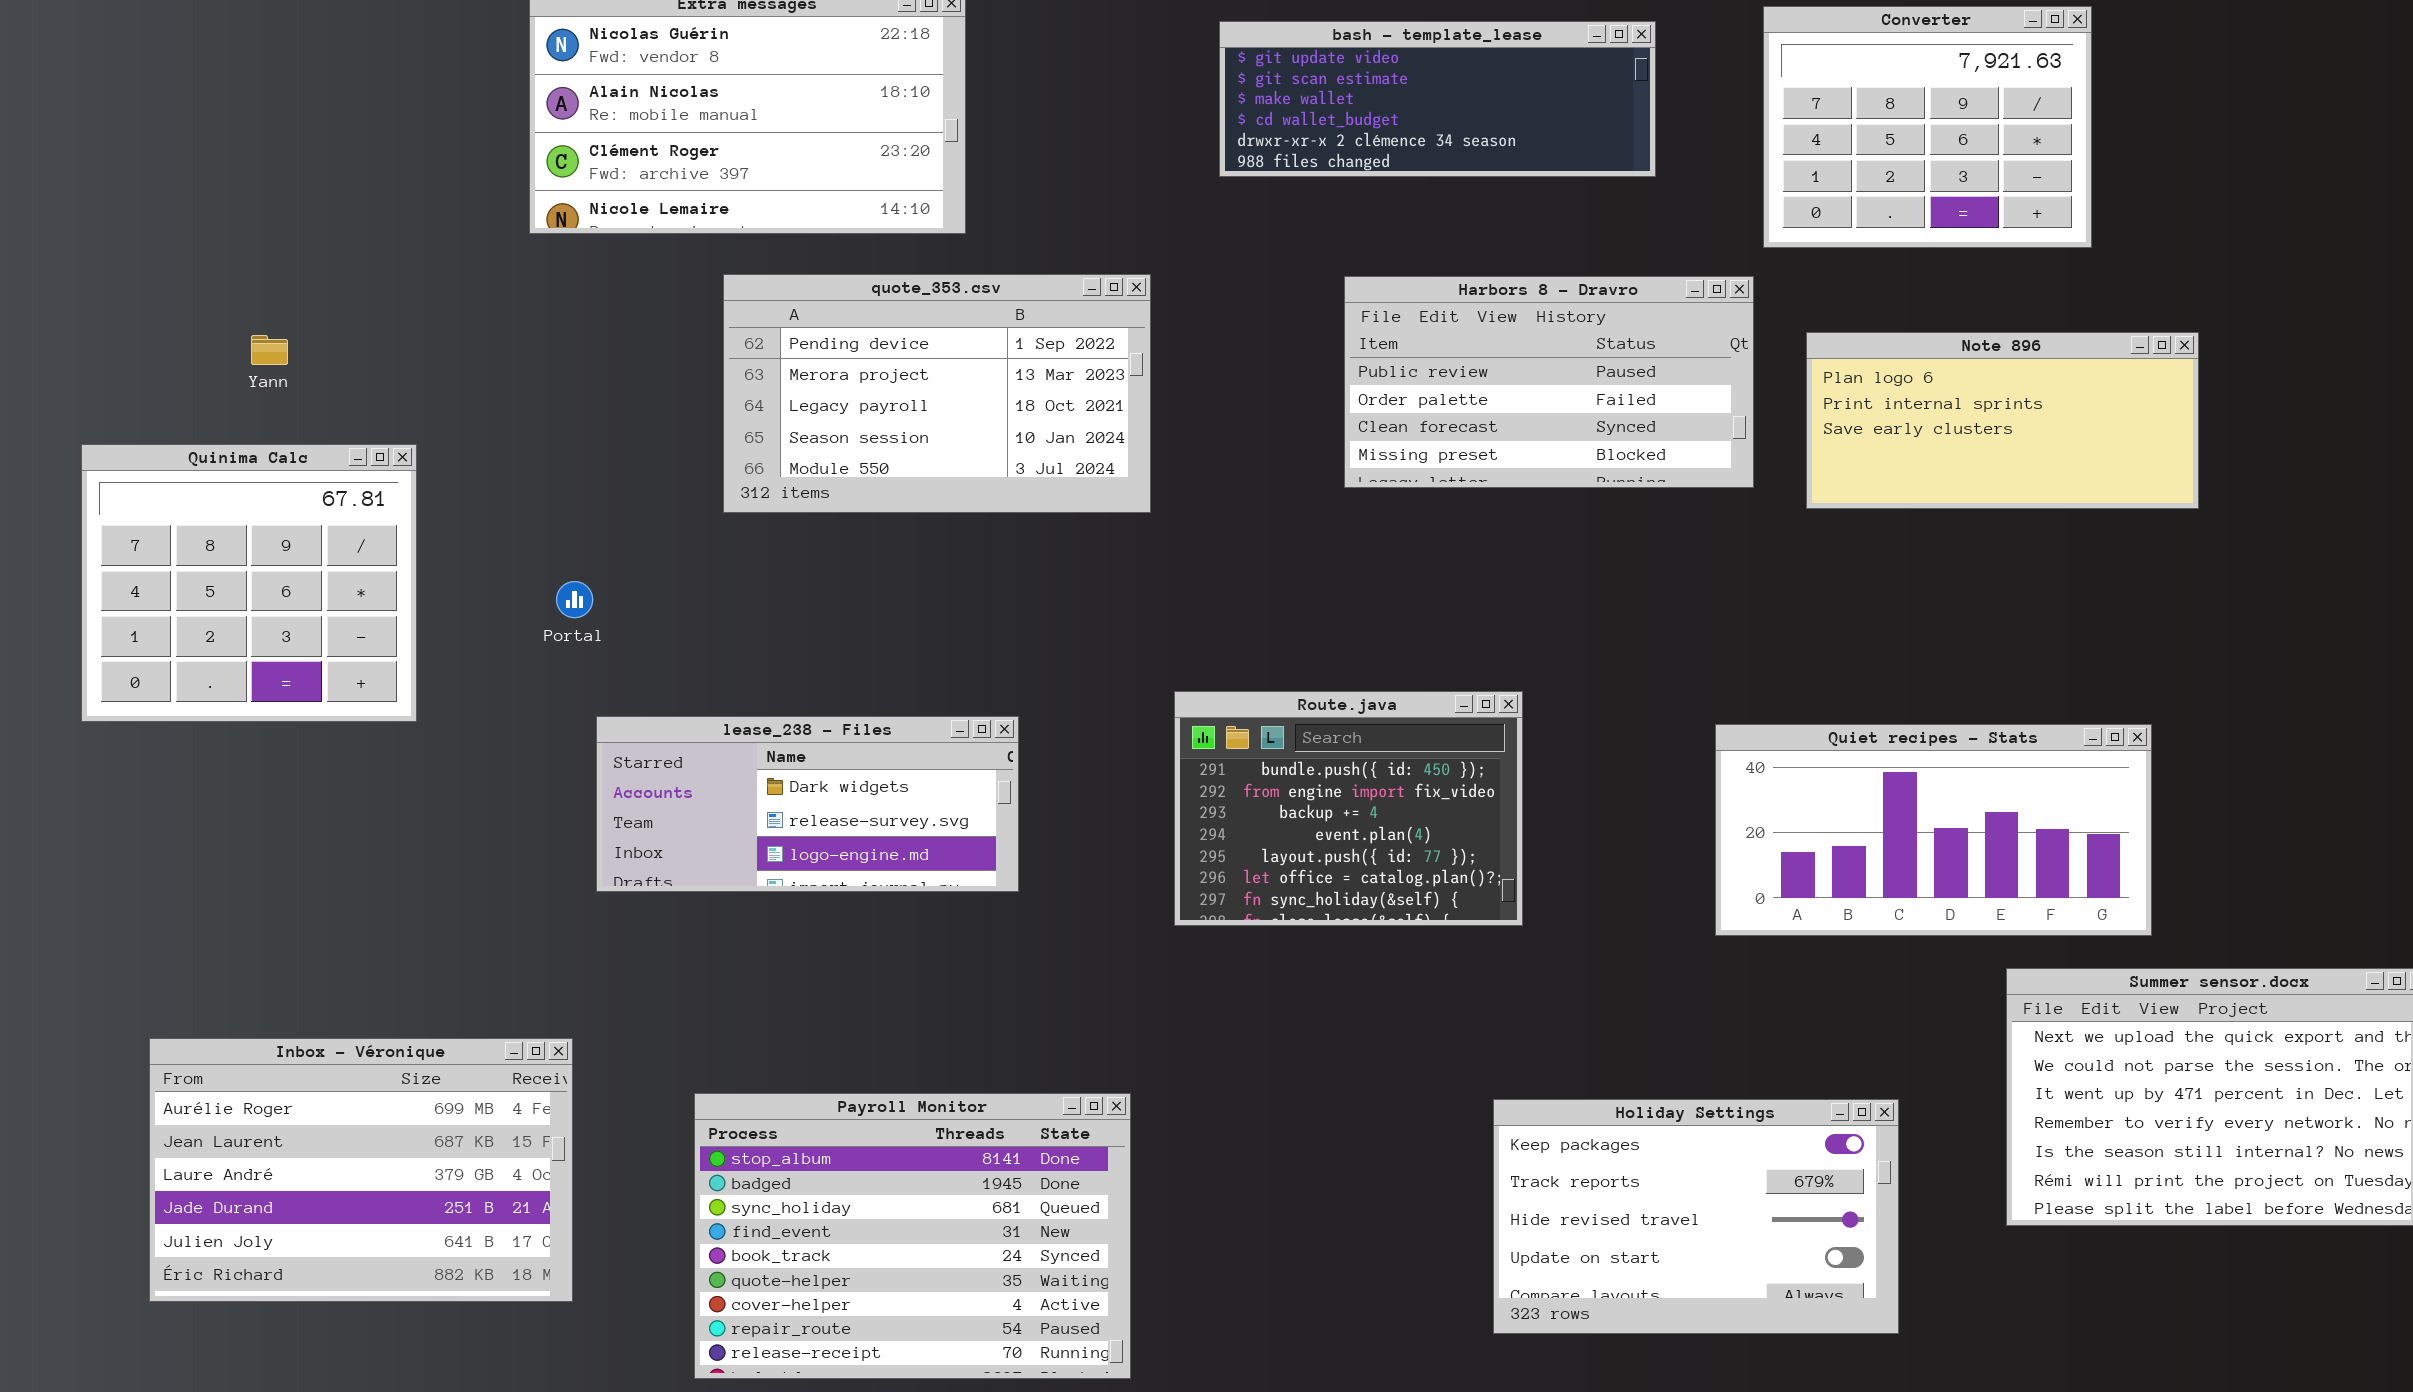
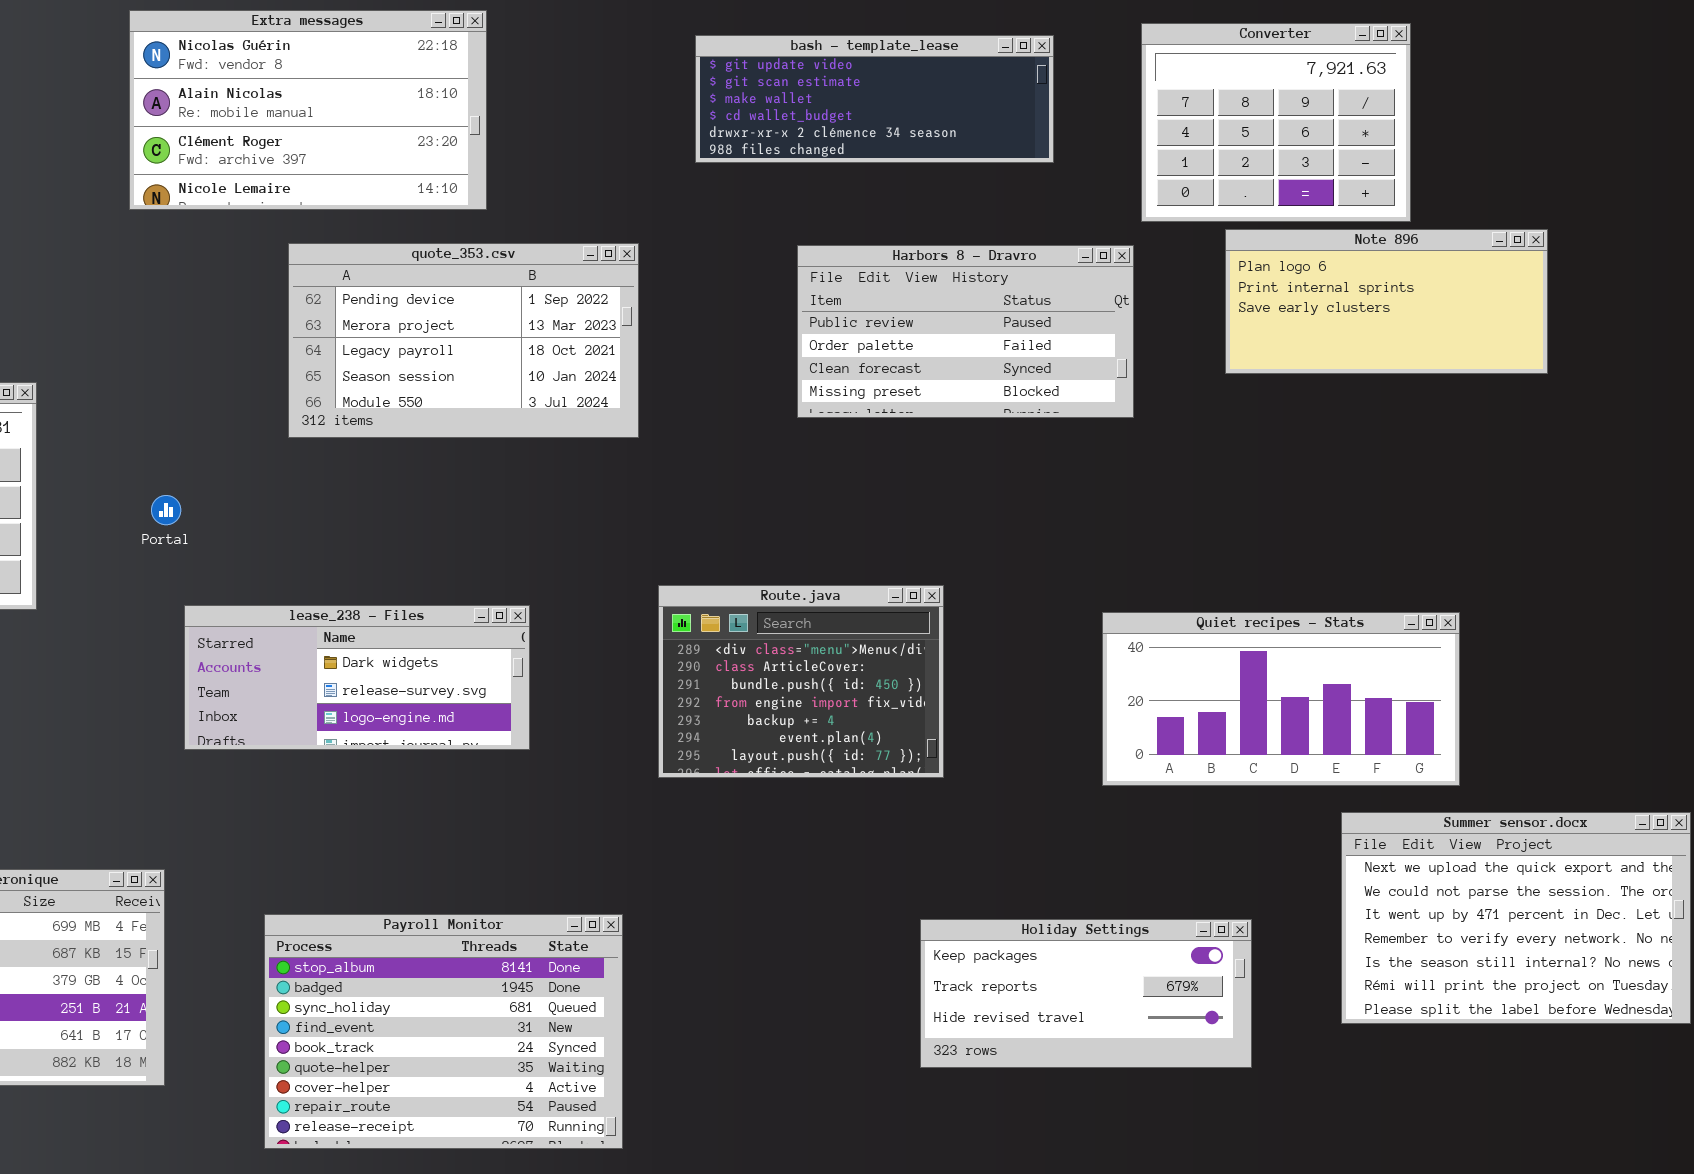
Note 896: [1806,332,2199,509] -> [1225,229,1548,374], moved
Route.java: [1174,691,1523,926] -> [658,585,944,778], scrolled up 2 rows
Holiday Settings: [1493,1099,1899,1334] -> [920,919,1252,1068], resized

